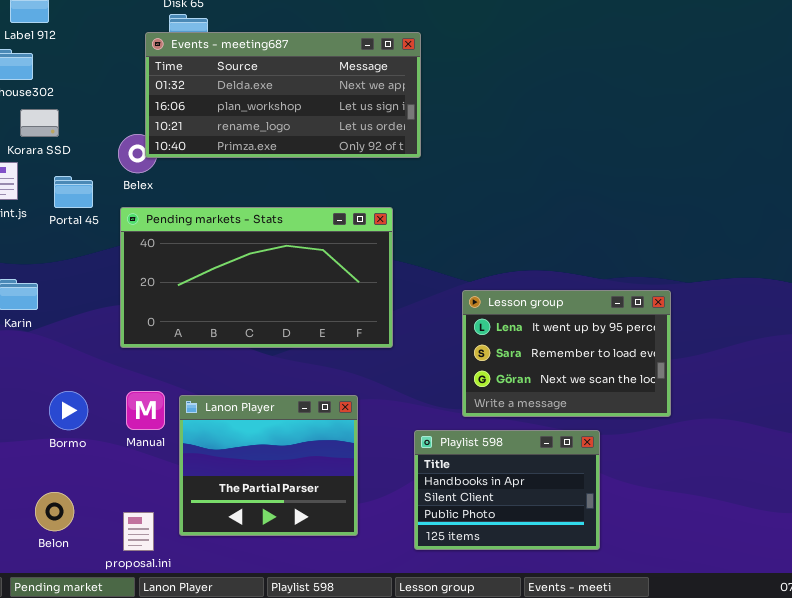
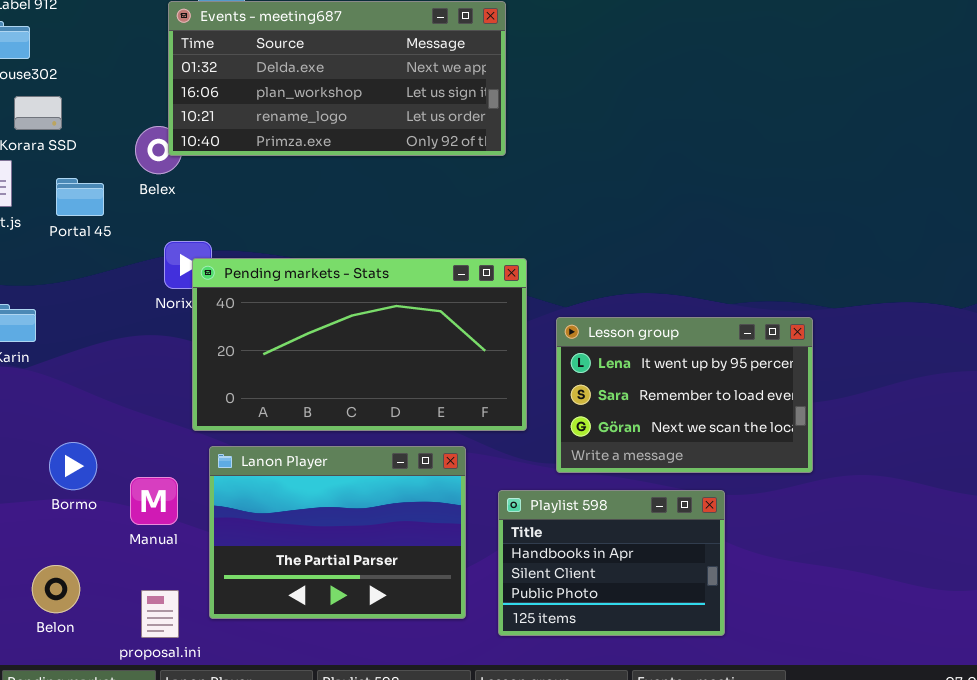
Pending markets - Stats: [120,207,393,348] -> [192,258,527,431], moved
Manual: [126,391,165,430] -> [130,477,178,525], moved
Lanon Player: [179,395,358,536] -> [209,446,466,619], resized

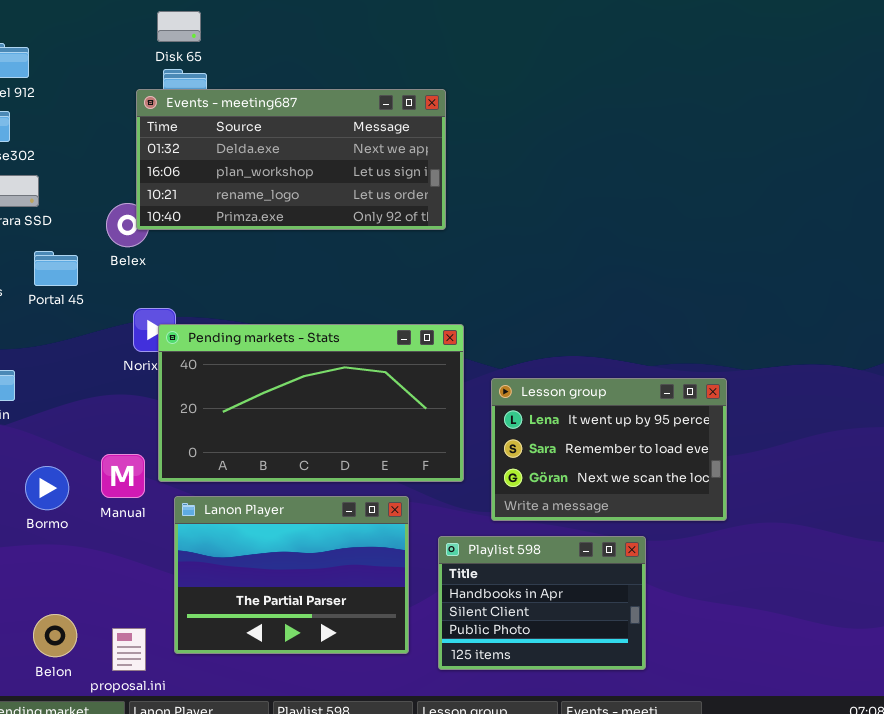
Bormo: [49,442,97,490] -> [25,466,69,510], moved
Manual: [130,477,178,525] -> [101,454,145,498], moved
Belon: [32,565,80,613] -> [33,614,77,657], moved

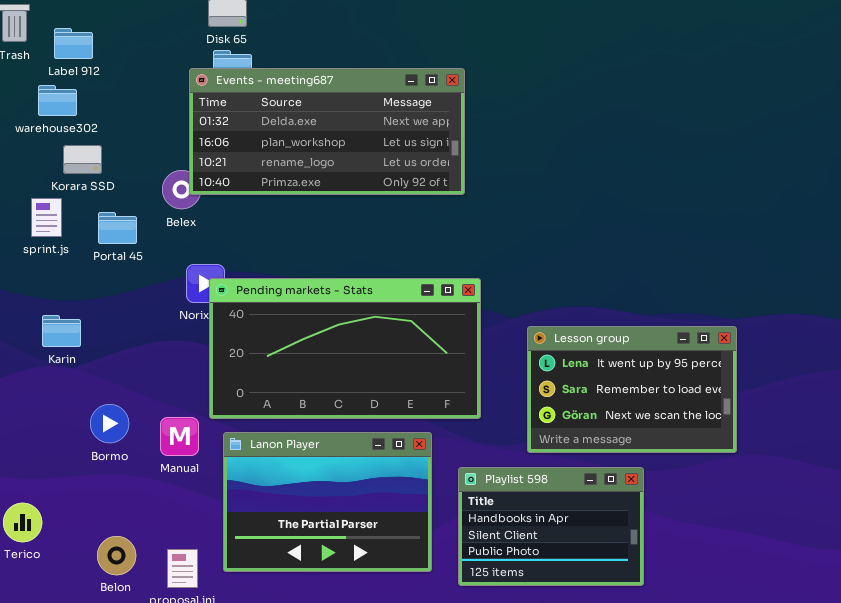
Lesson group: [491,378,727,521] -> [527,326,737,453], moved
Manual: [101,454,145,498] -> [160,417,199,456], moved

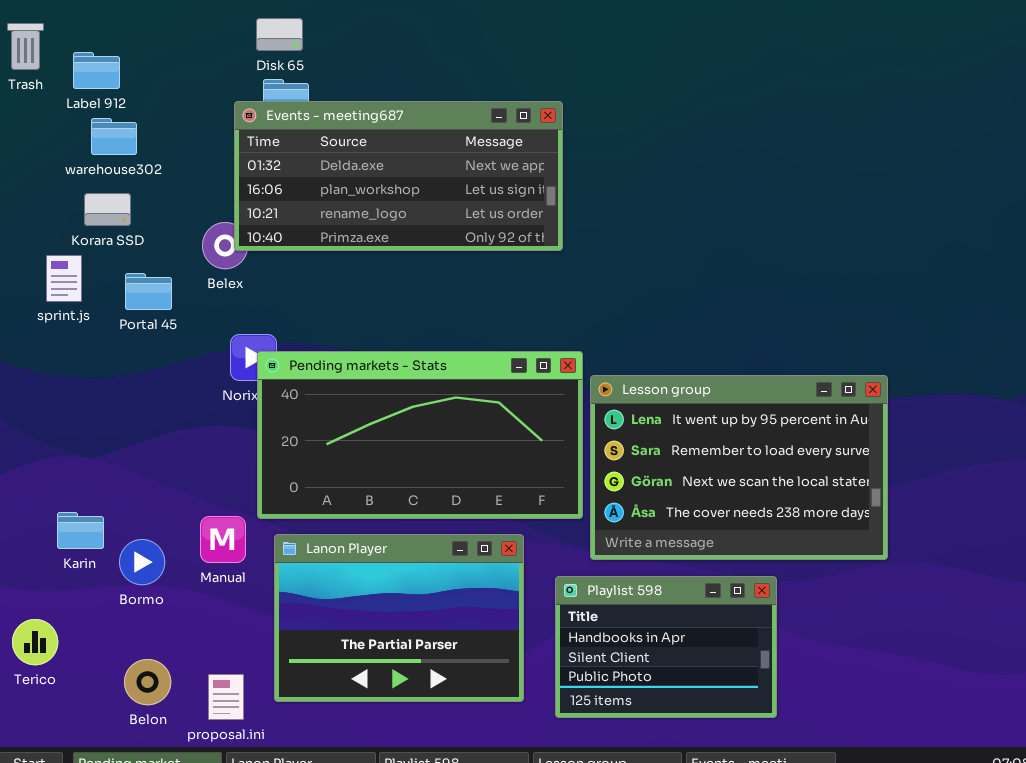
warehouse302: [38,85,77,116] -> [91,118,137,155], moved
Karin: [42,315,81,347] -> [57,512,104,549], moved
Lesson group: [527,326,737,453] -> [590,375,888,560], resized
Bormo: [90,404,129,443] -> [119,539,165,585], moved

